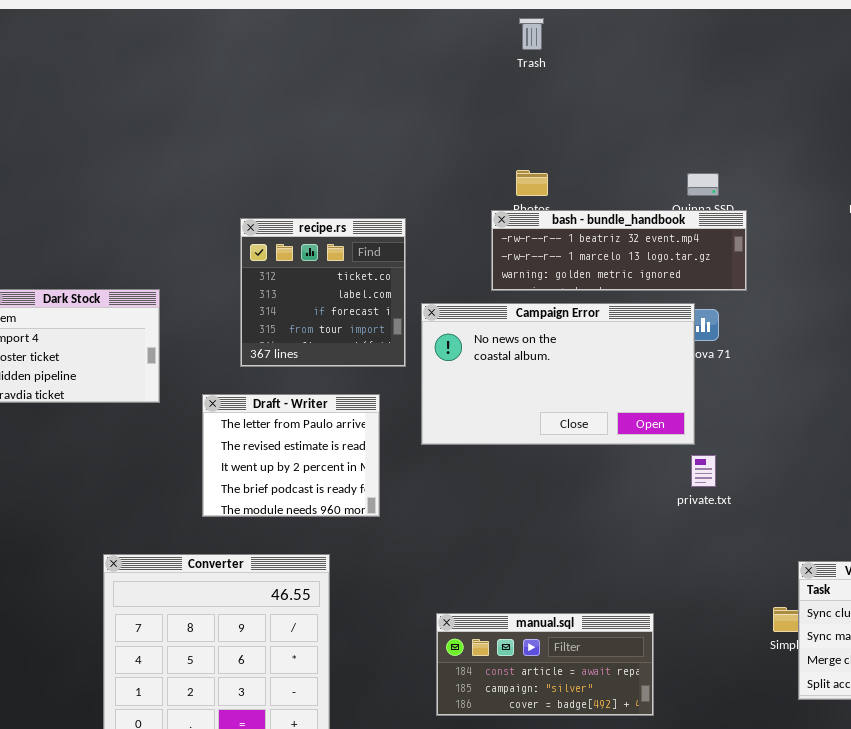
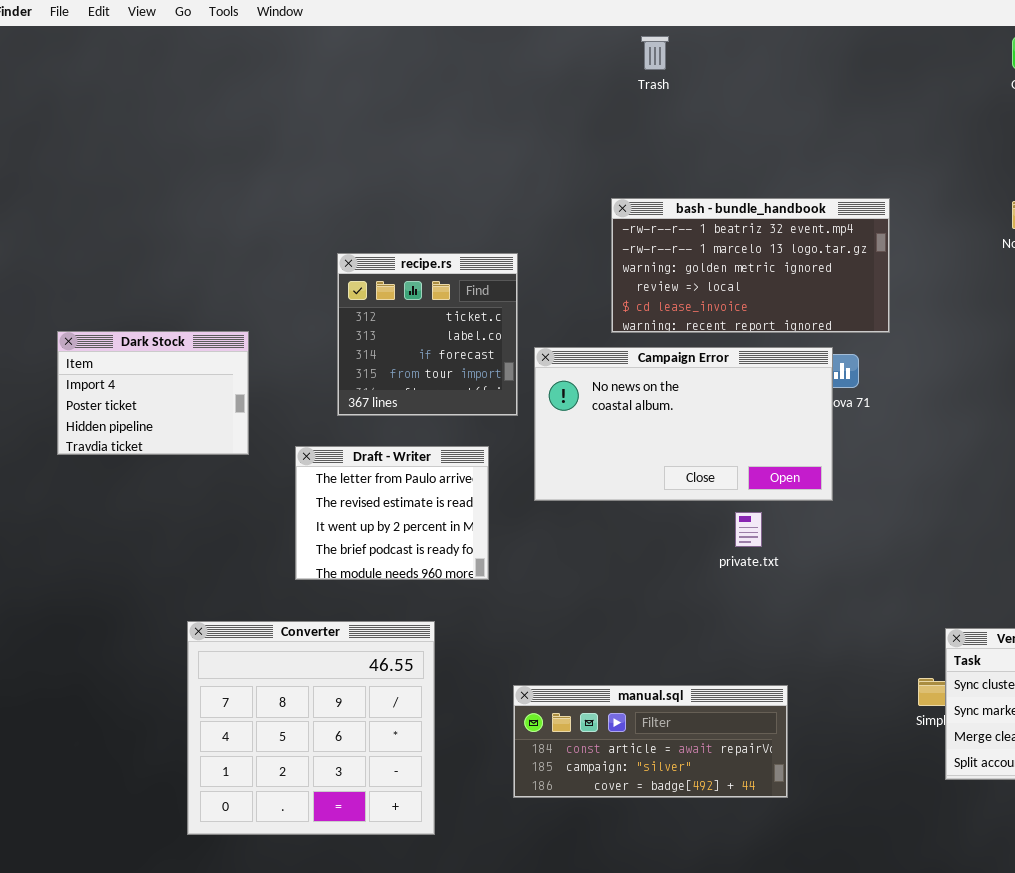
bash - bundle_handbook: [491,210,747,291] -> [611,198,890,333], resized
private.txt: [691,455,716,487] -> [735,512,762,547], moved
manual.sql: [436,613,654,716] -> [513,685,788,798], resized

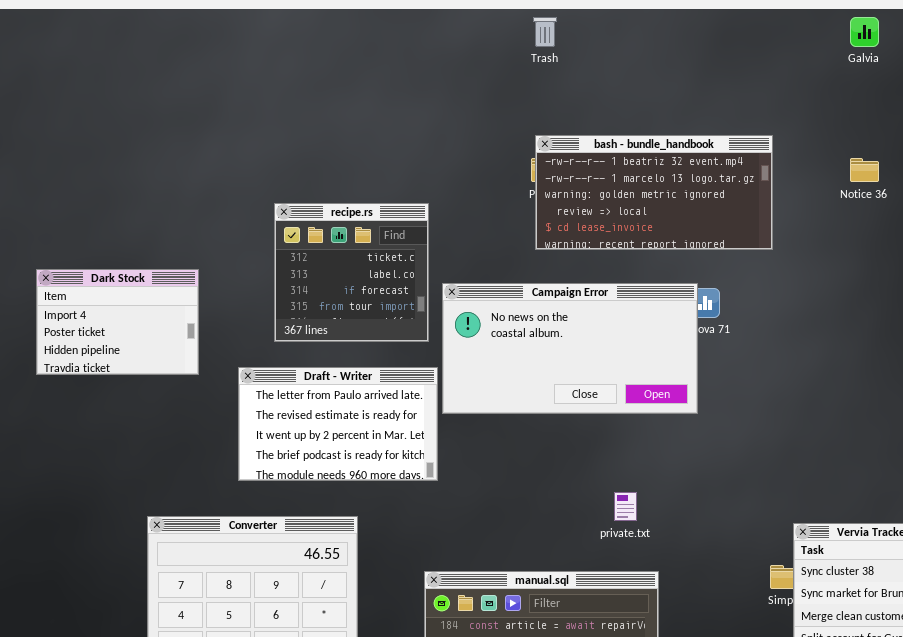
bash - bundle_handbook: [611,198,890,333] -> [535,135,773,250], moved
Draft - Writer: [295,446,489,580] -> [238,367,438,481], resized
private.txt: [735,512,762,547] -> [614,492,637,521], moved

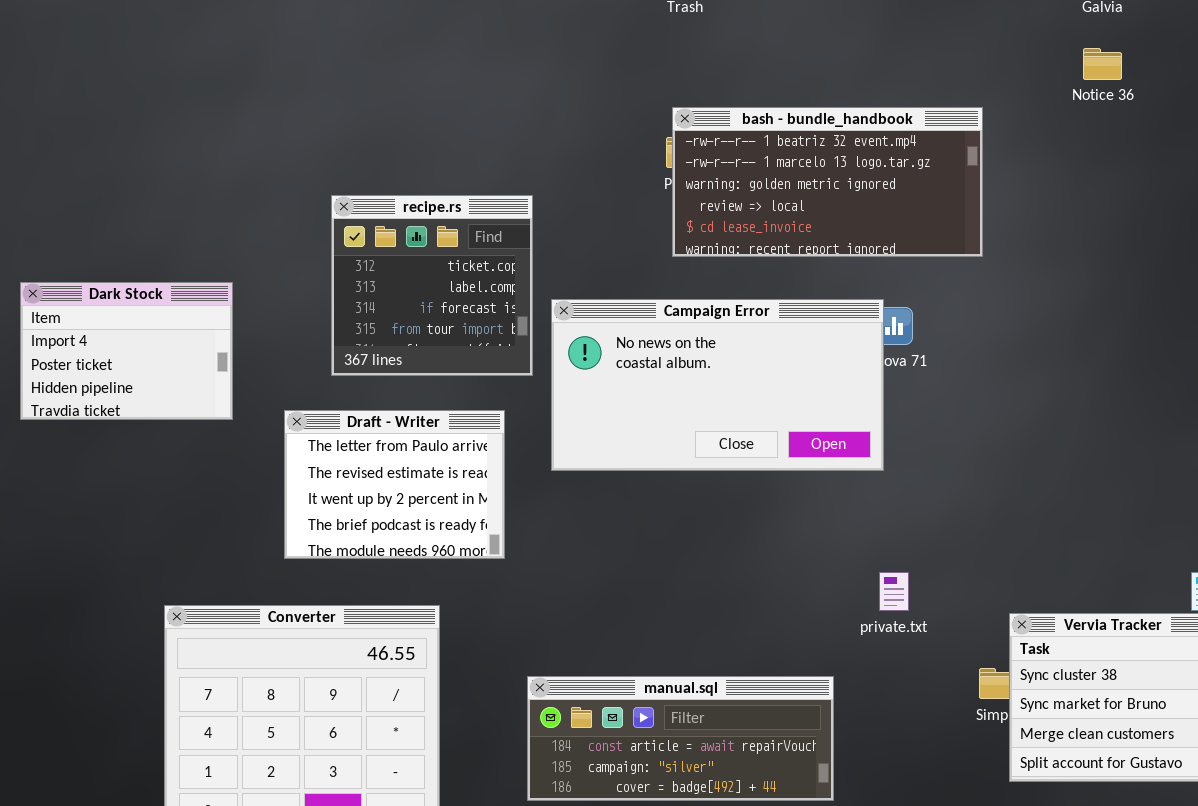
Notice 36: [850,158,879,182] -> [1083,48,1122,80], moved
Draft - Writer: [238,367,438,481] -> [284,410,505,559], resized
private.txt: [614,492,637,521] -> [879,572,909,611], moved

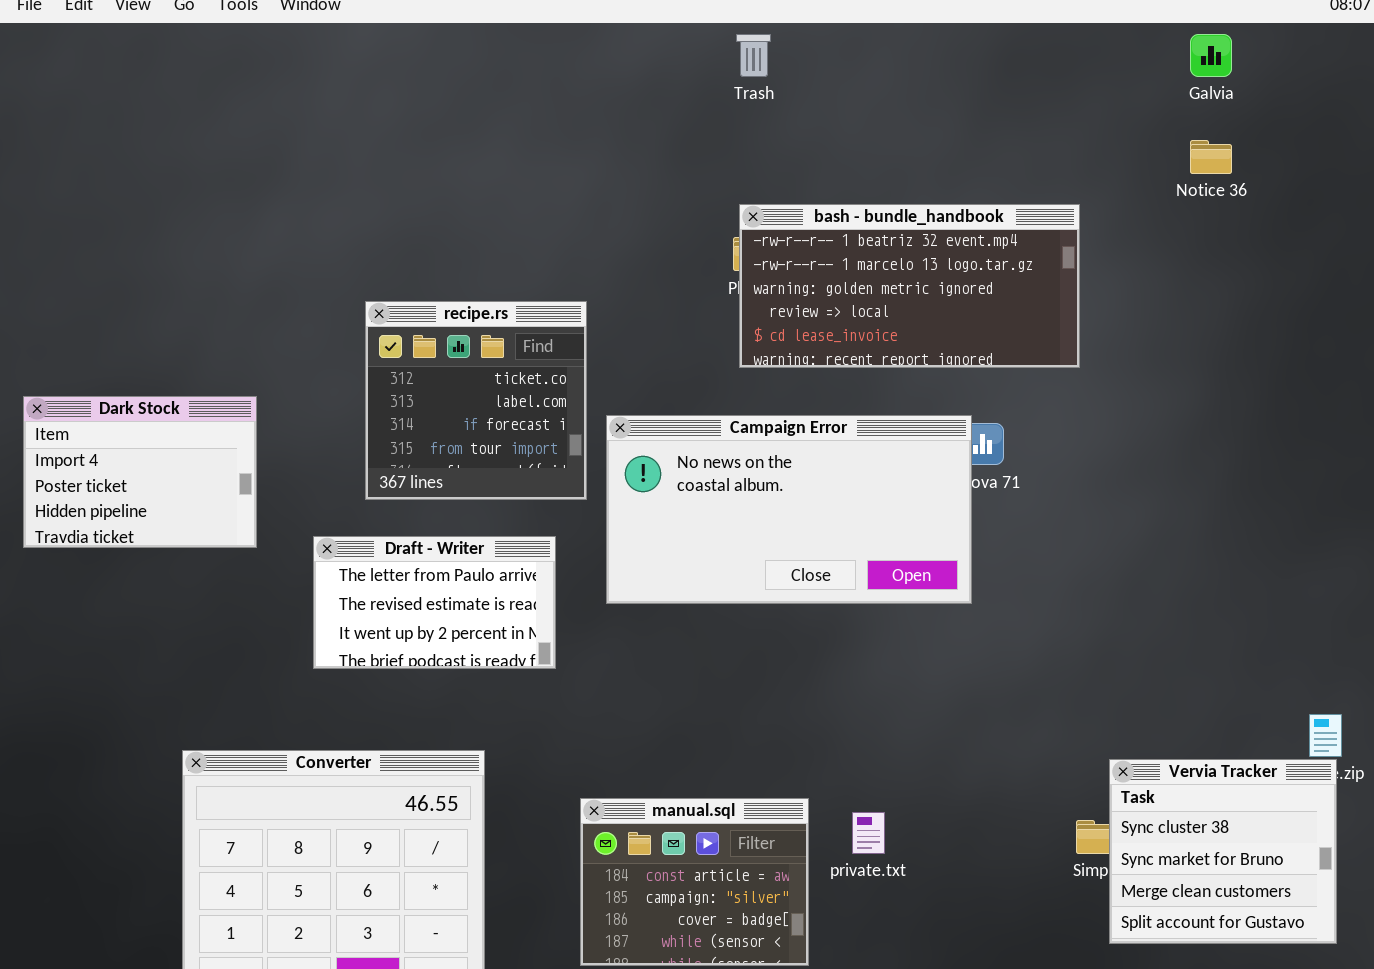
Draft - Writer: [284,410,505,559] -> [313,536,556,669], resized
private.txt: [879,572,909,611] -> [852,812,885,854], moved
manual.sql: [527,676,834,801] -> [580,798,809,966], resized

